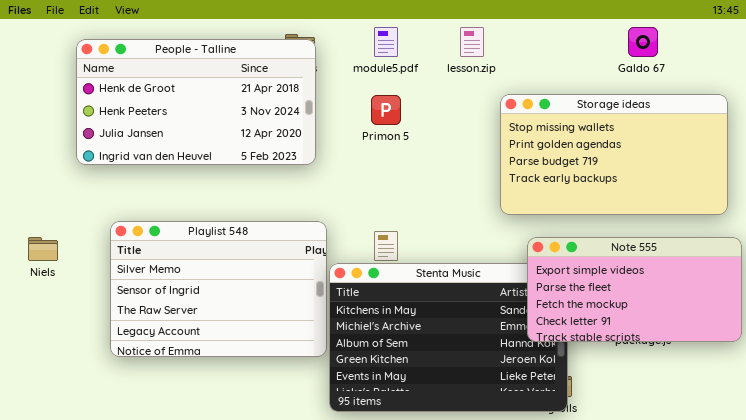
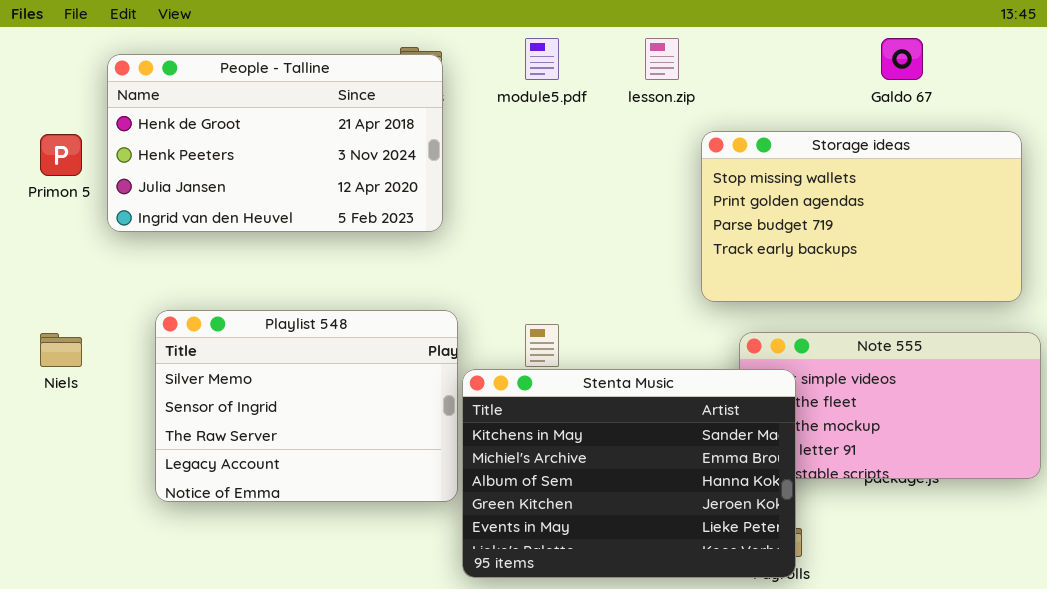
Primon 5: [371,95,401,125] -> [40,134,82,176], moved
Stenta Music: [329,263,568,412] -> [462,369,796,578], raised

